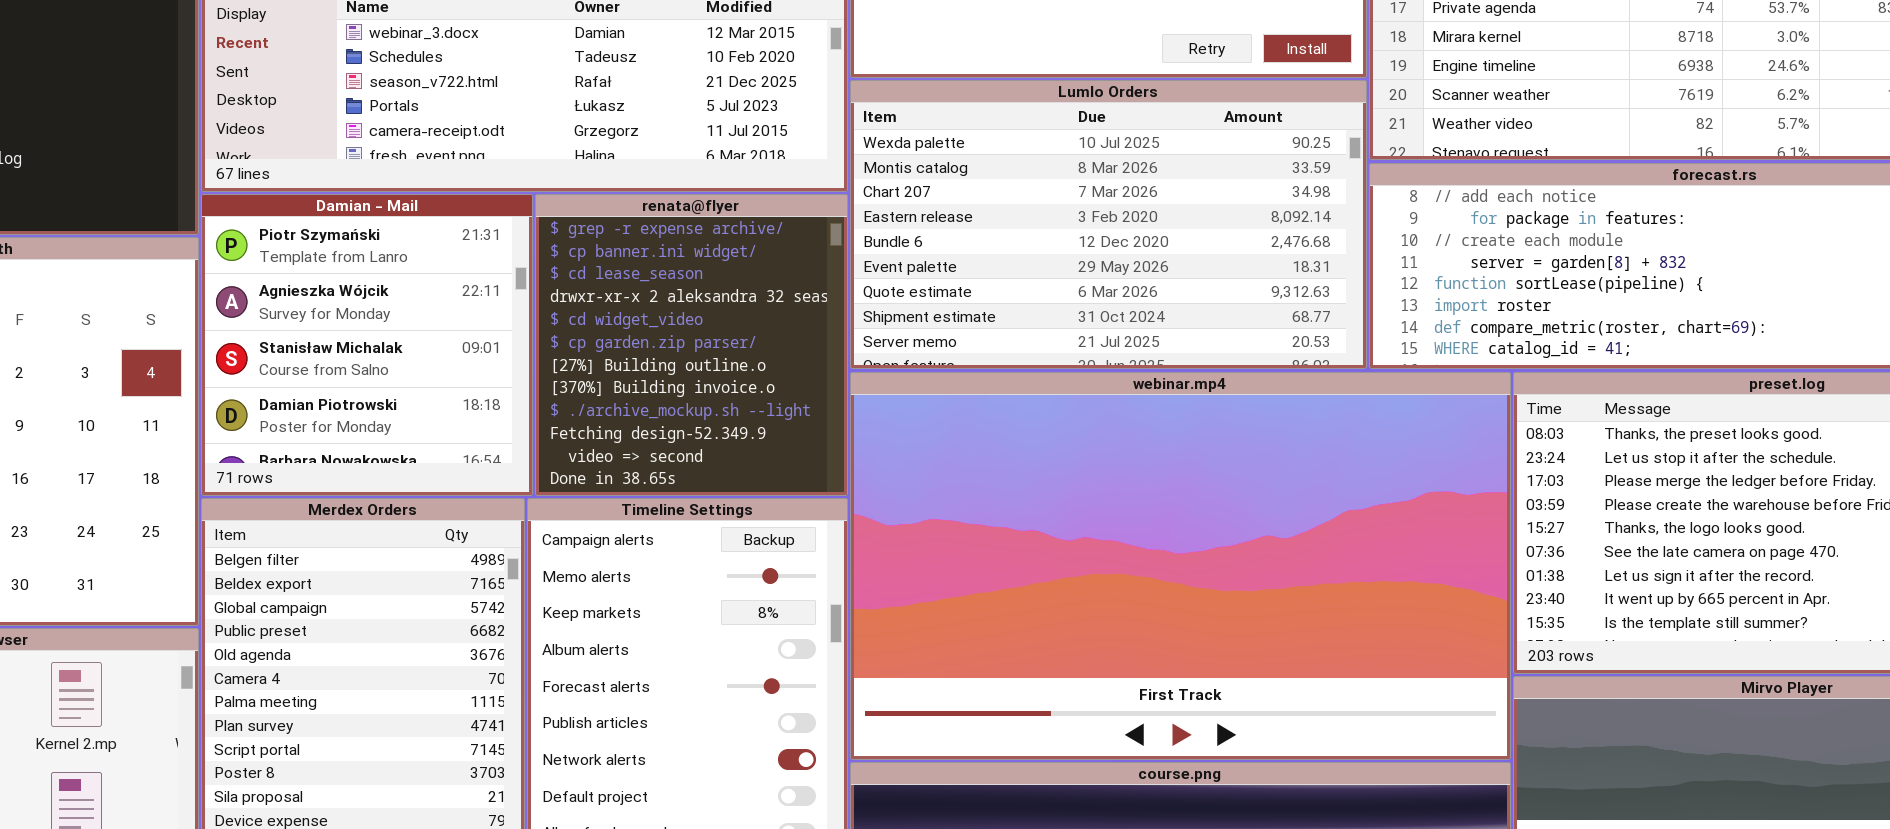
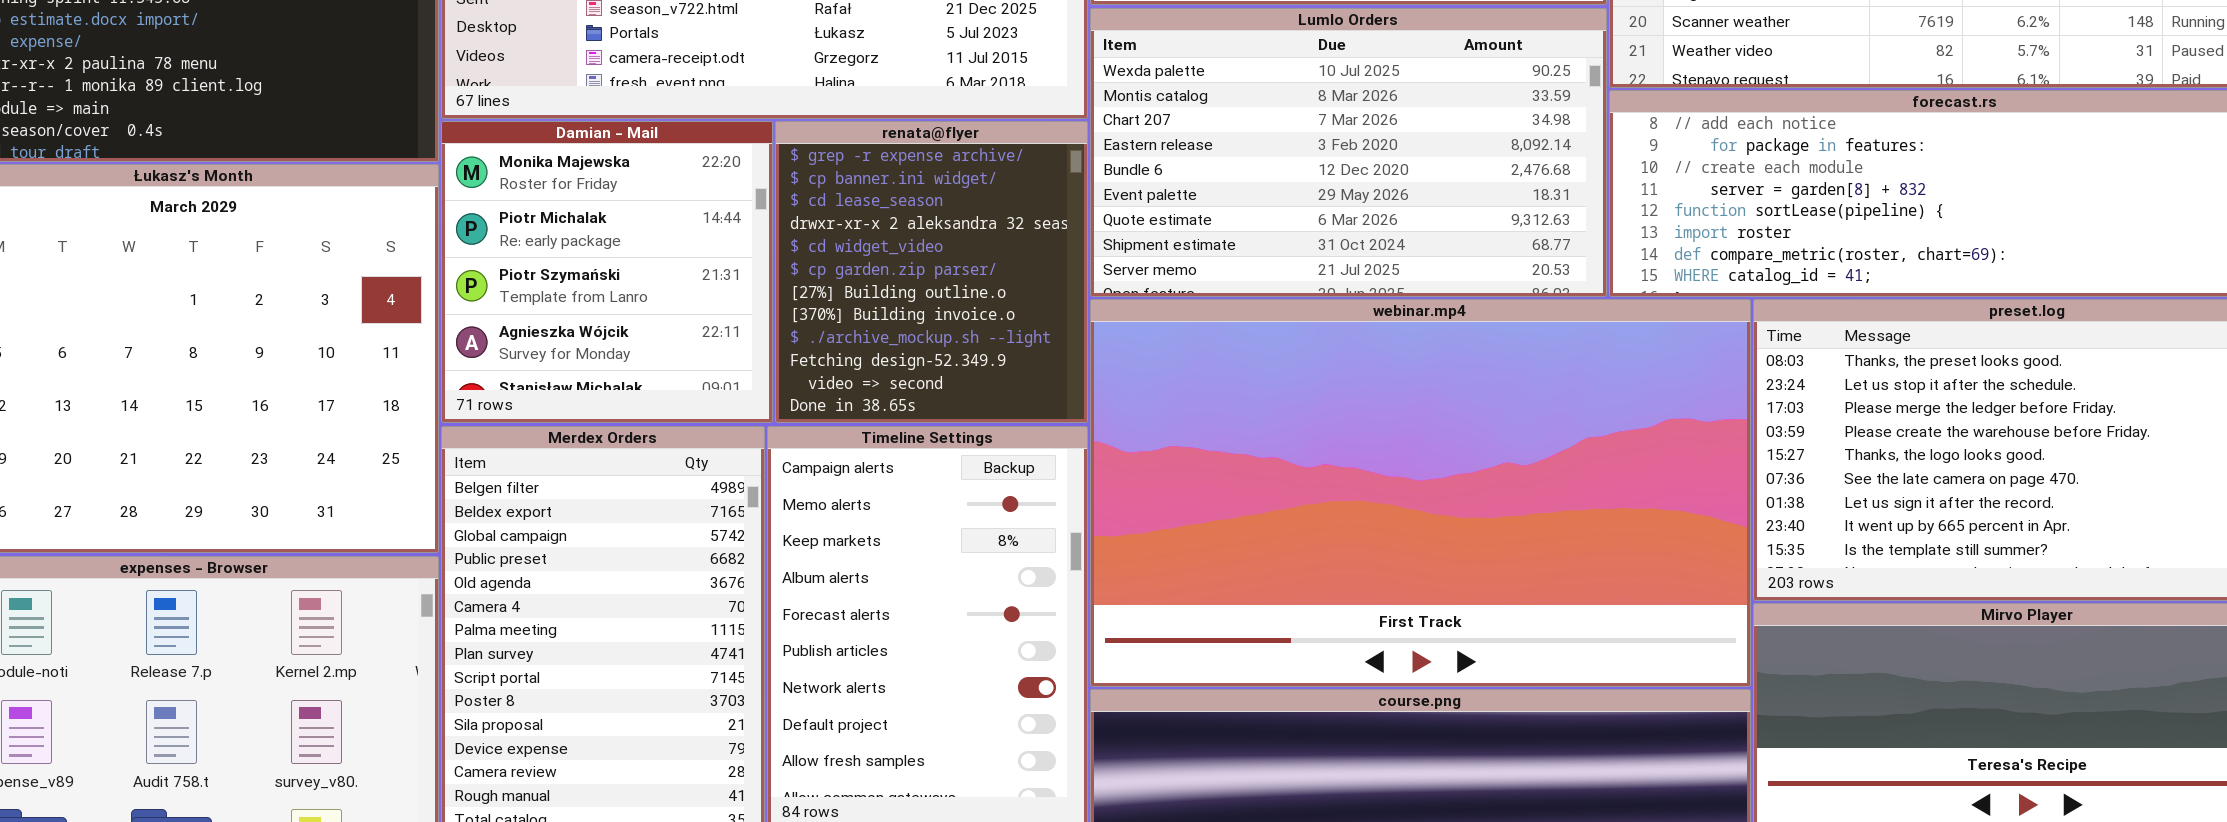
Damian - Mail: [201,194,533,496] -> [441,121,773,423], scrolled up 2 rows

